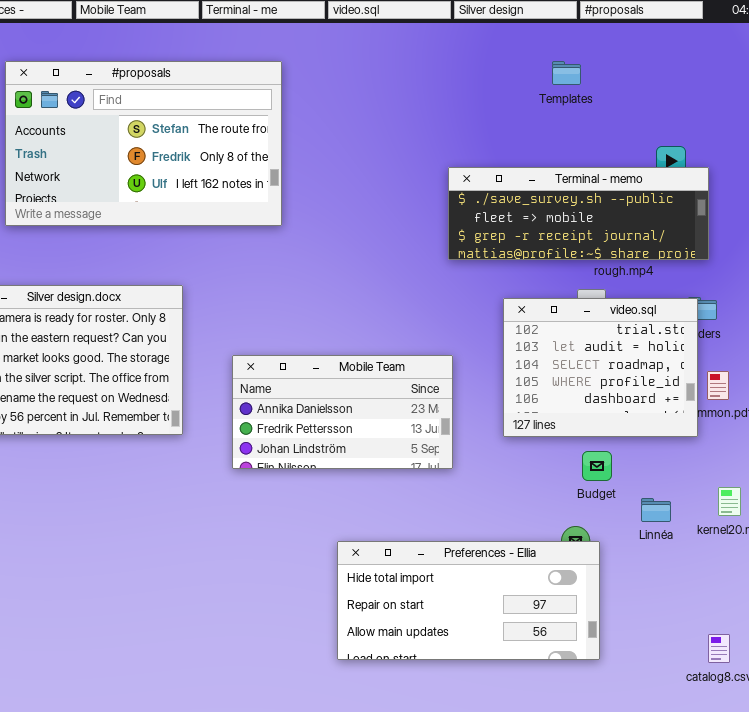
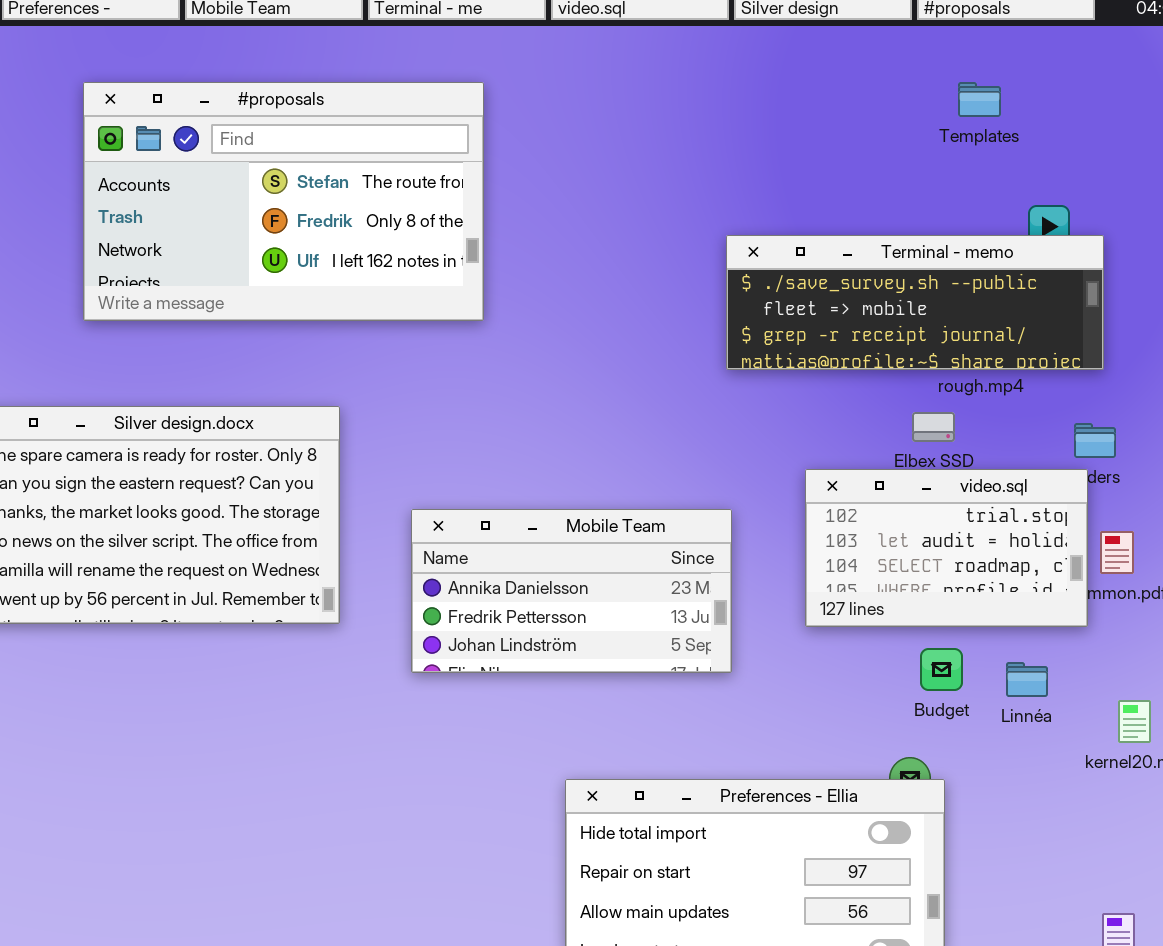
Templates: [552,61,581,85] -> [958,82,1001,117], moved
video.sql: [503,298,698,437] -> [805,469,1088,627], resized
Linnéa: [641,498,671,522] -> [1006,662,1048,697], moved

